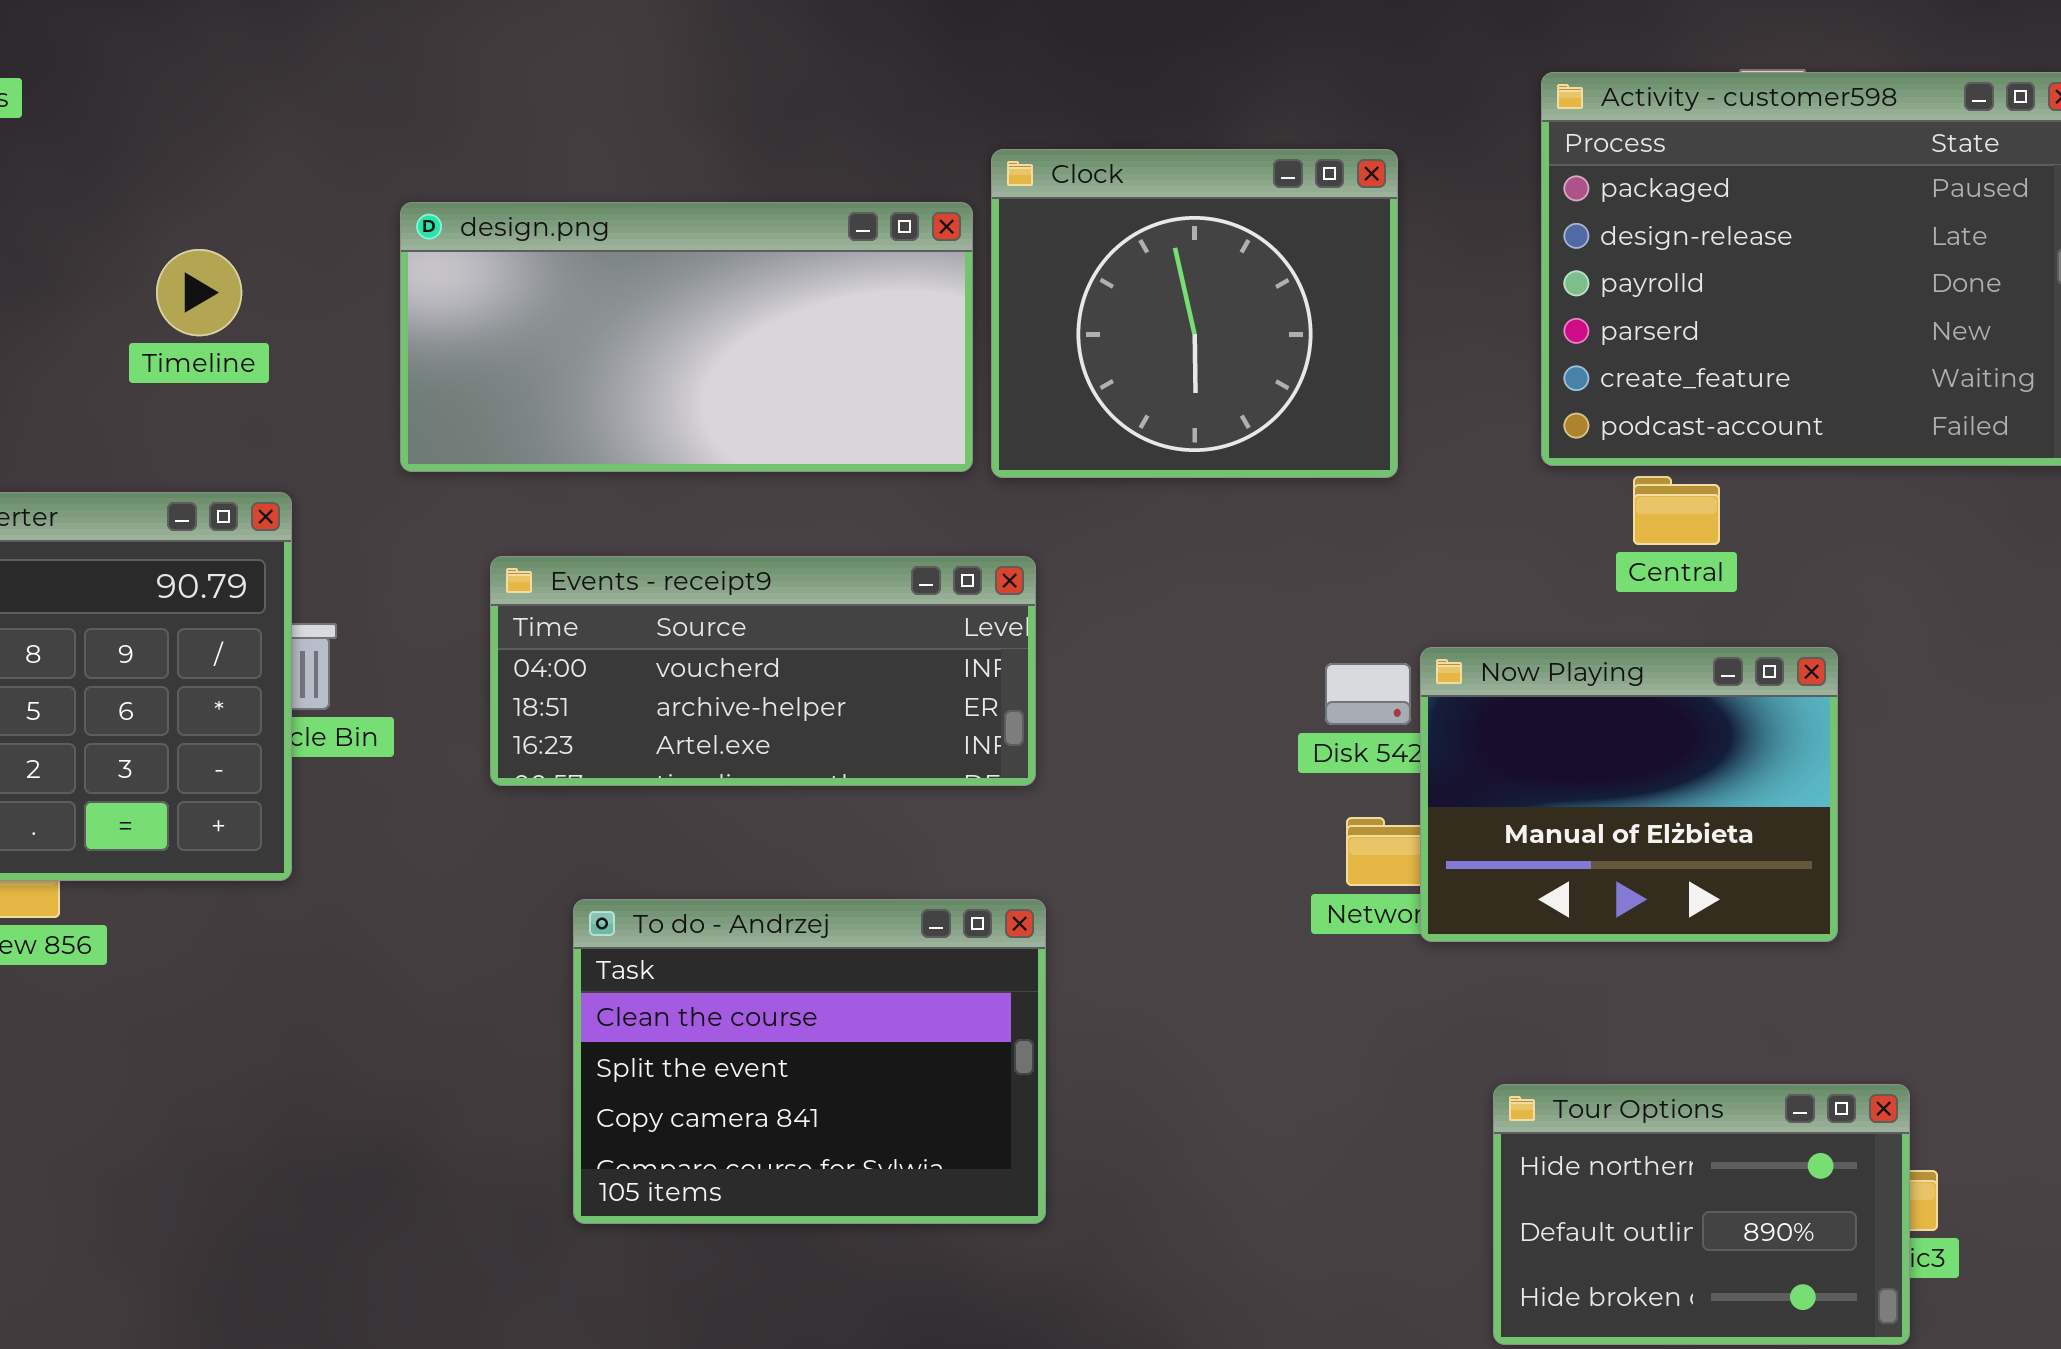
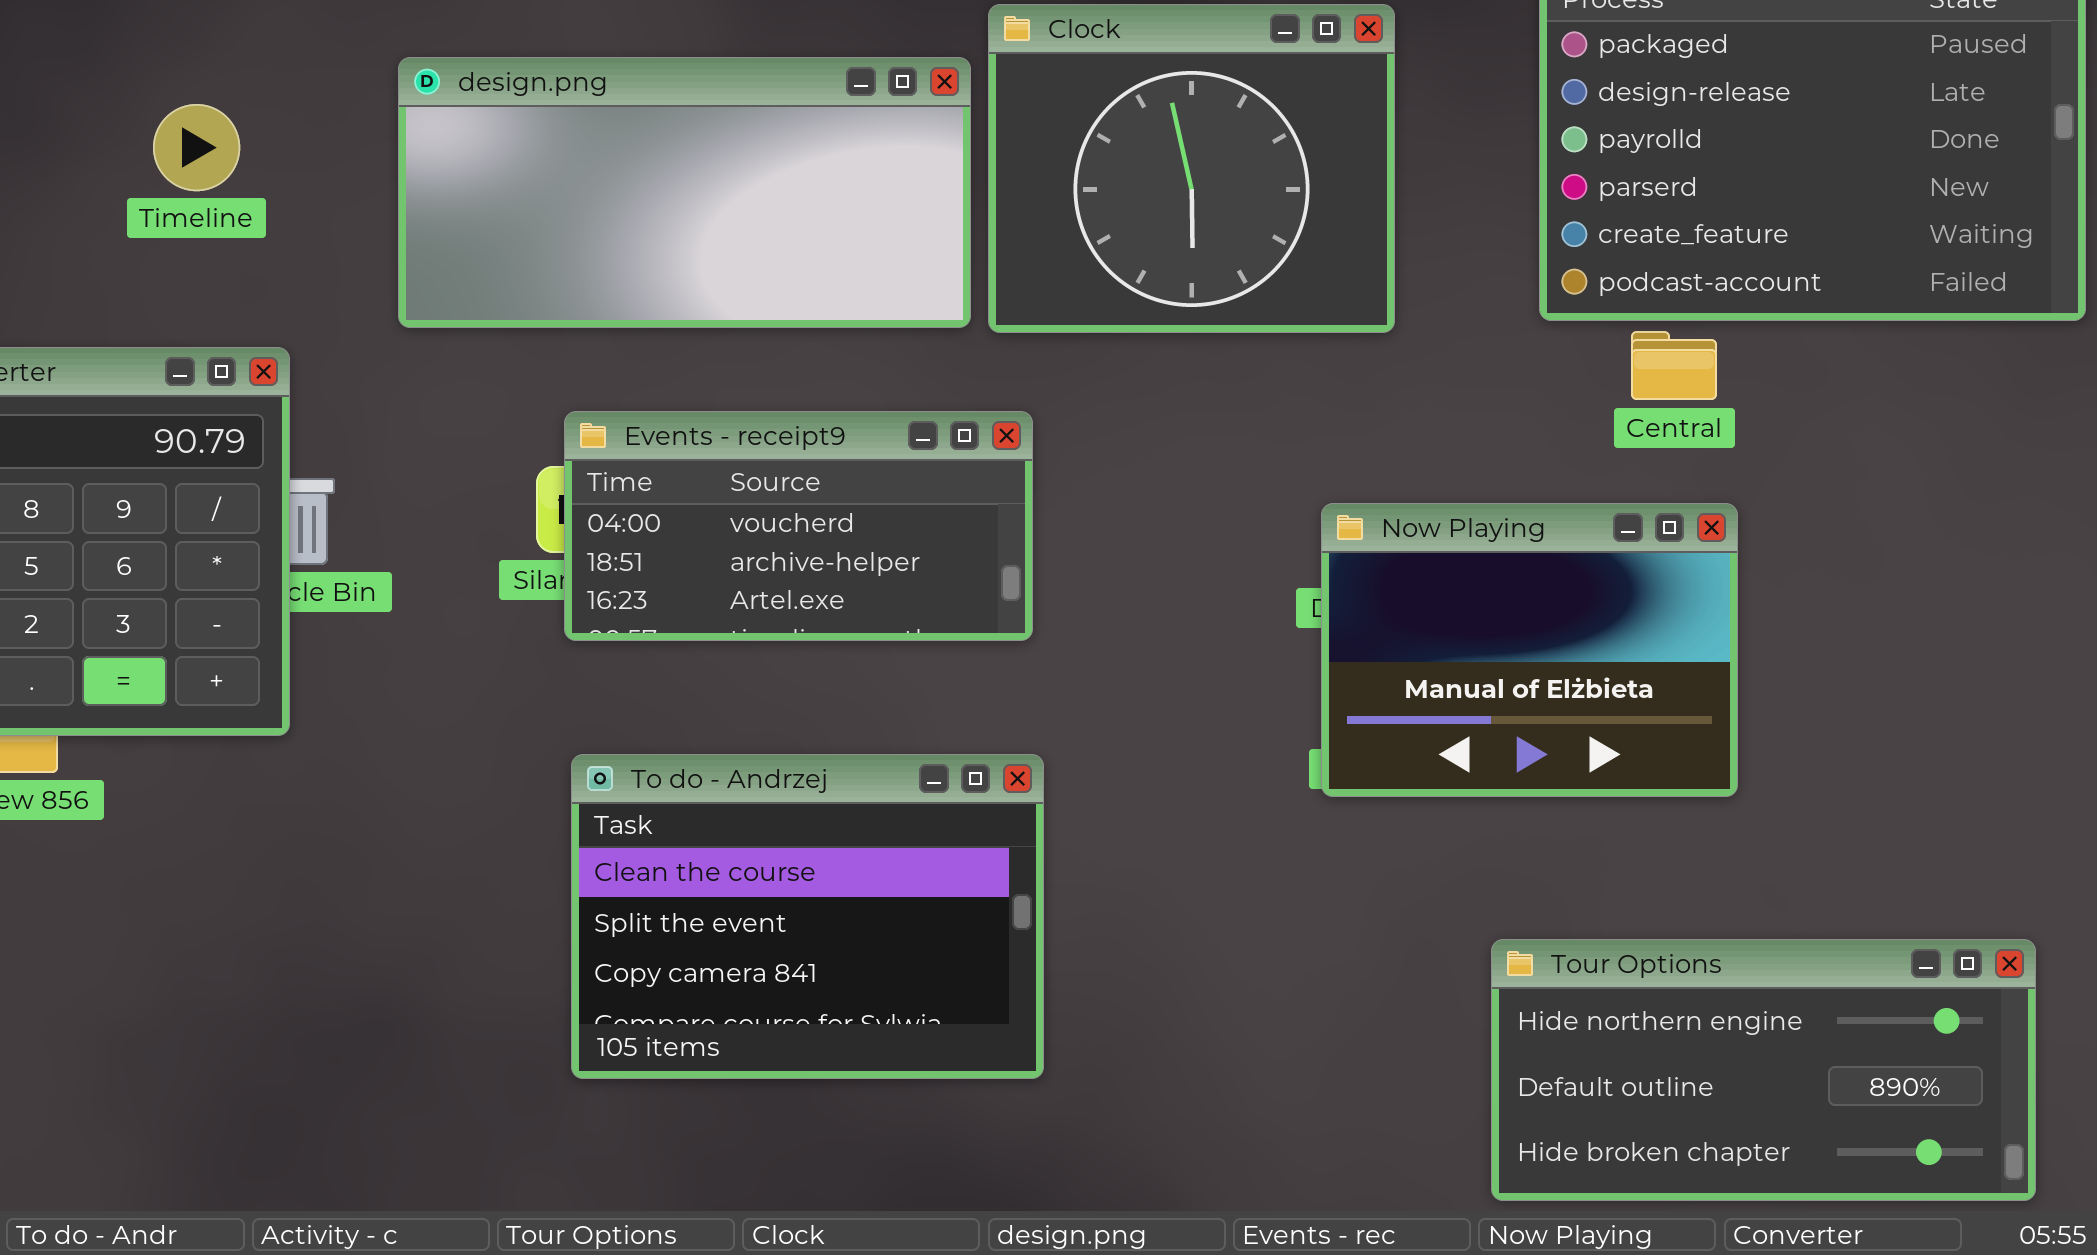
Events - receipt9: [490,556,1036,786] -> [564,411,1033,641], resized
Now Playing: [1420,647,1838,942] -> [1321,503,1738,797], moved
Tour Options: [1493,1084,1910,1345] -> [1491,939,2036,1201], resized

